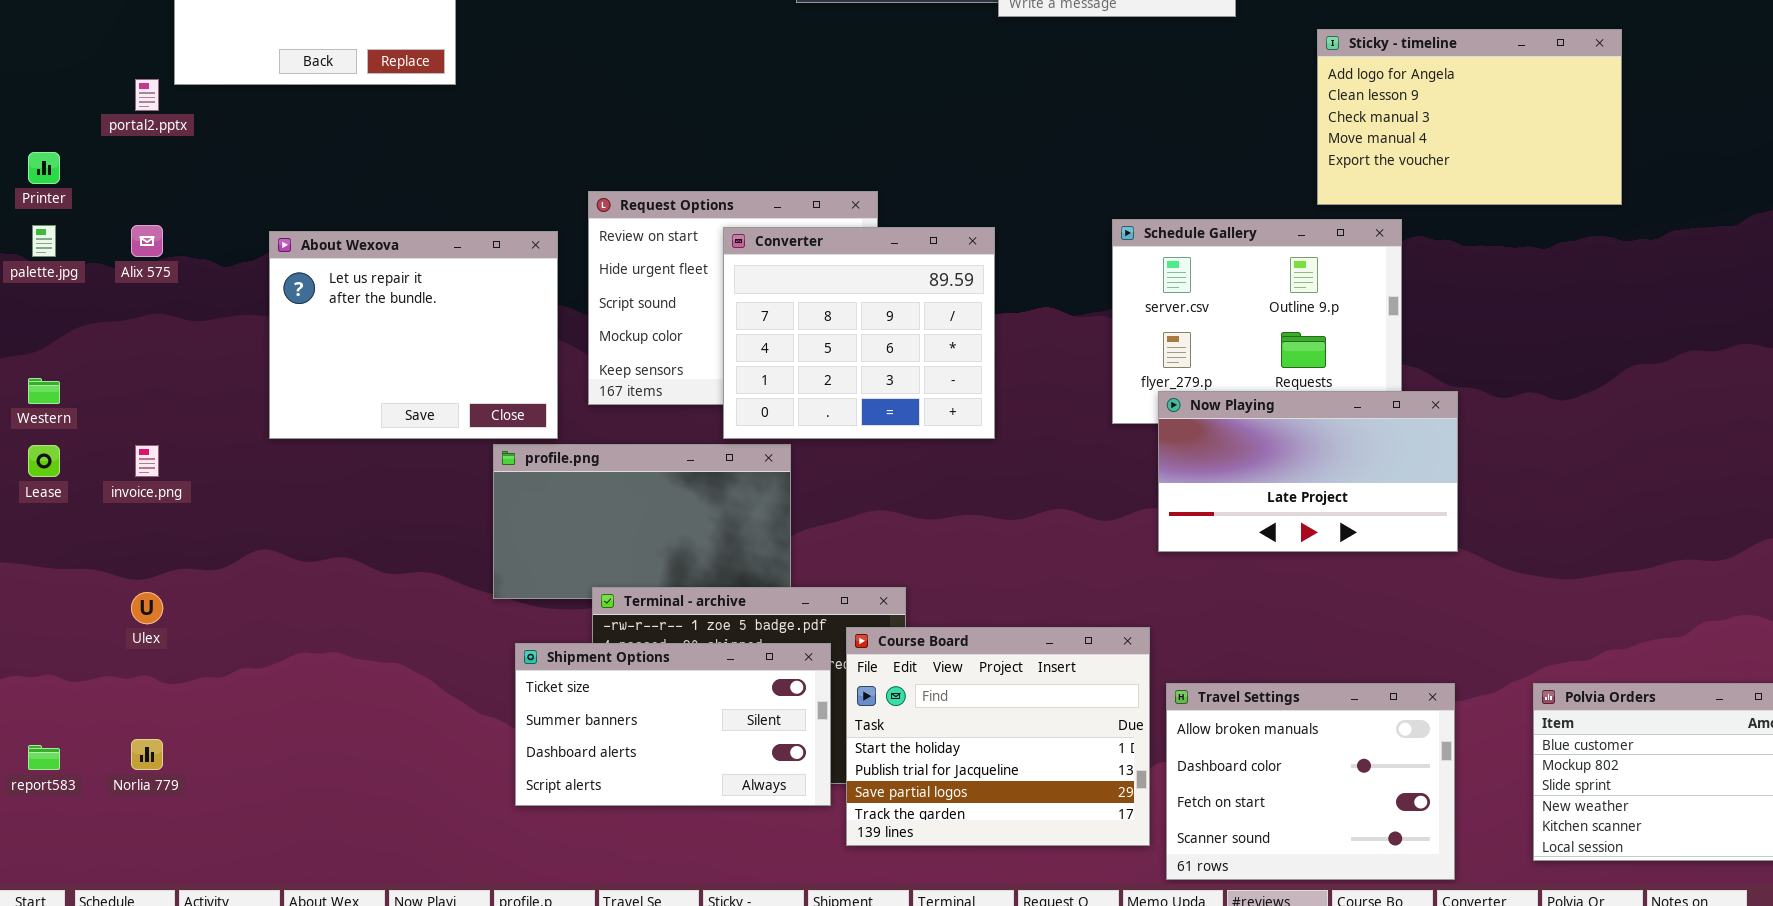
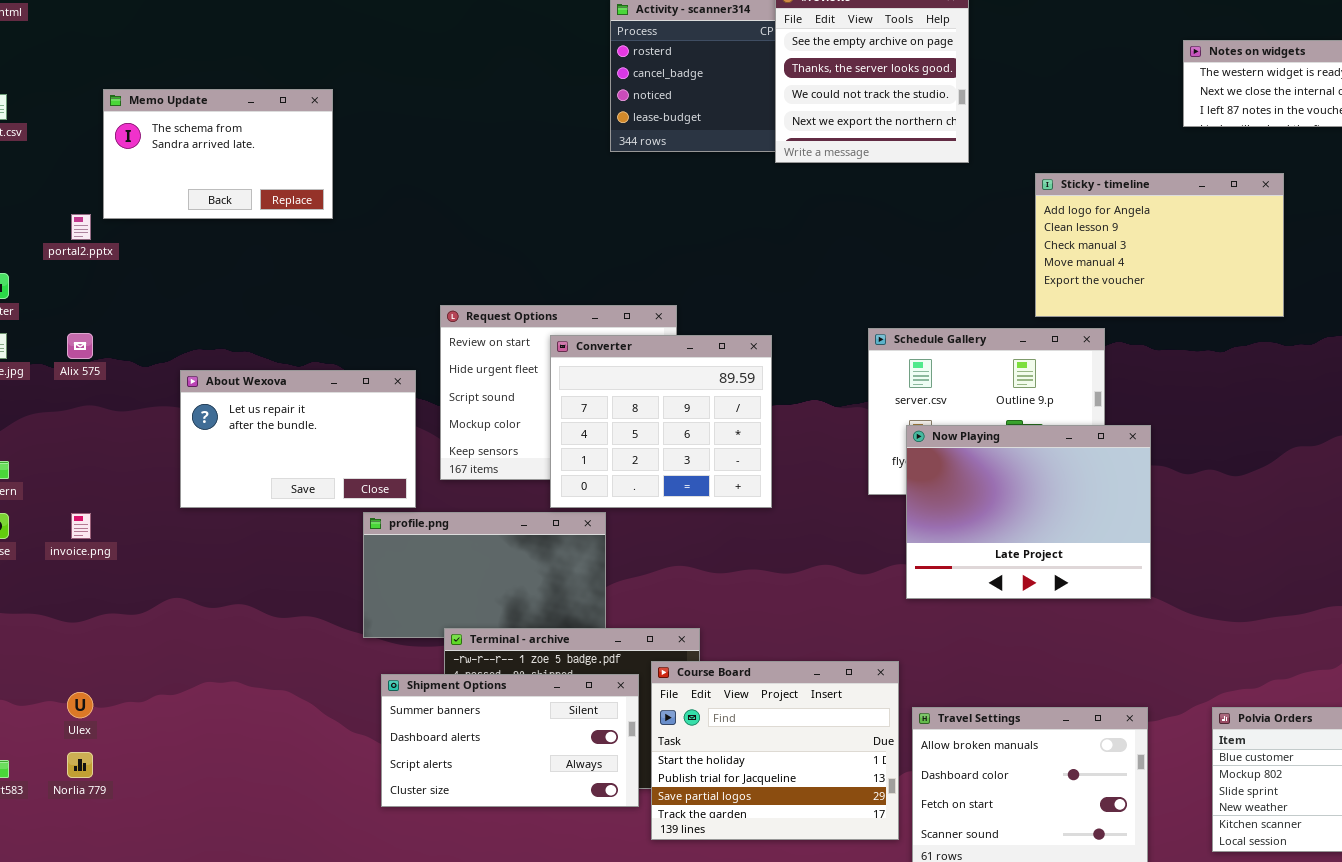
About Wexova: [269,231,558,439] -> [180,370,416,508], resized
Now Playing: [1158,391,1458,552] -> [906,425,1151,599], resized
Ulex: [131,592,163,624] -> [67,692,93,718], moved
Shipment Options: [515,643,831,806] -> [381,674,639,807], scrolled down 1 row

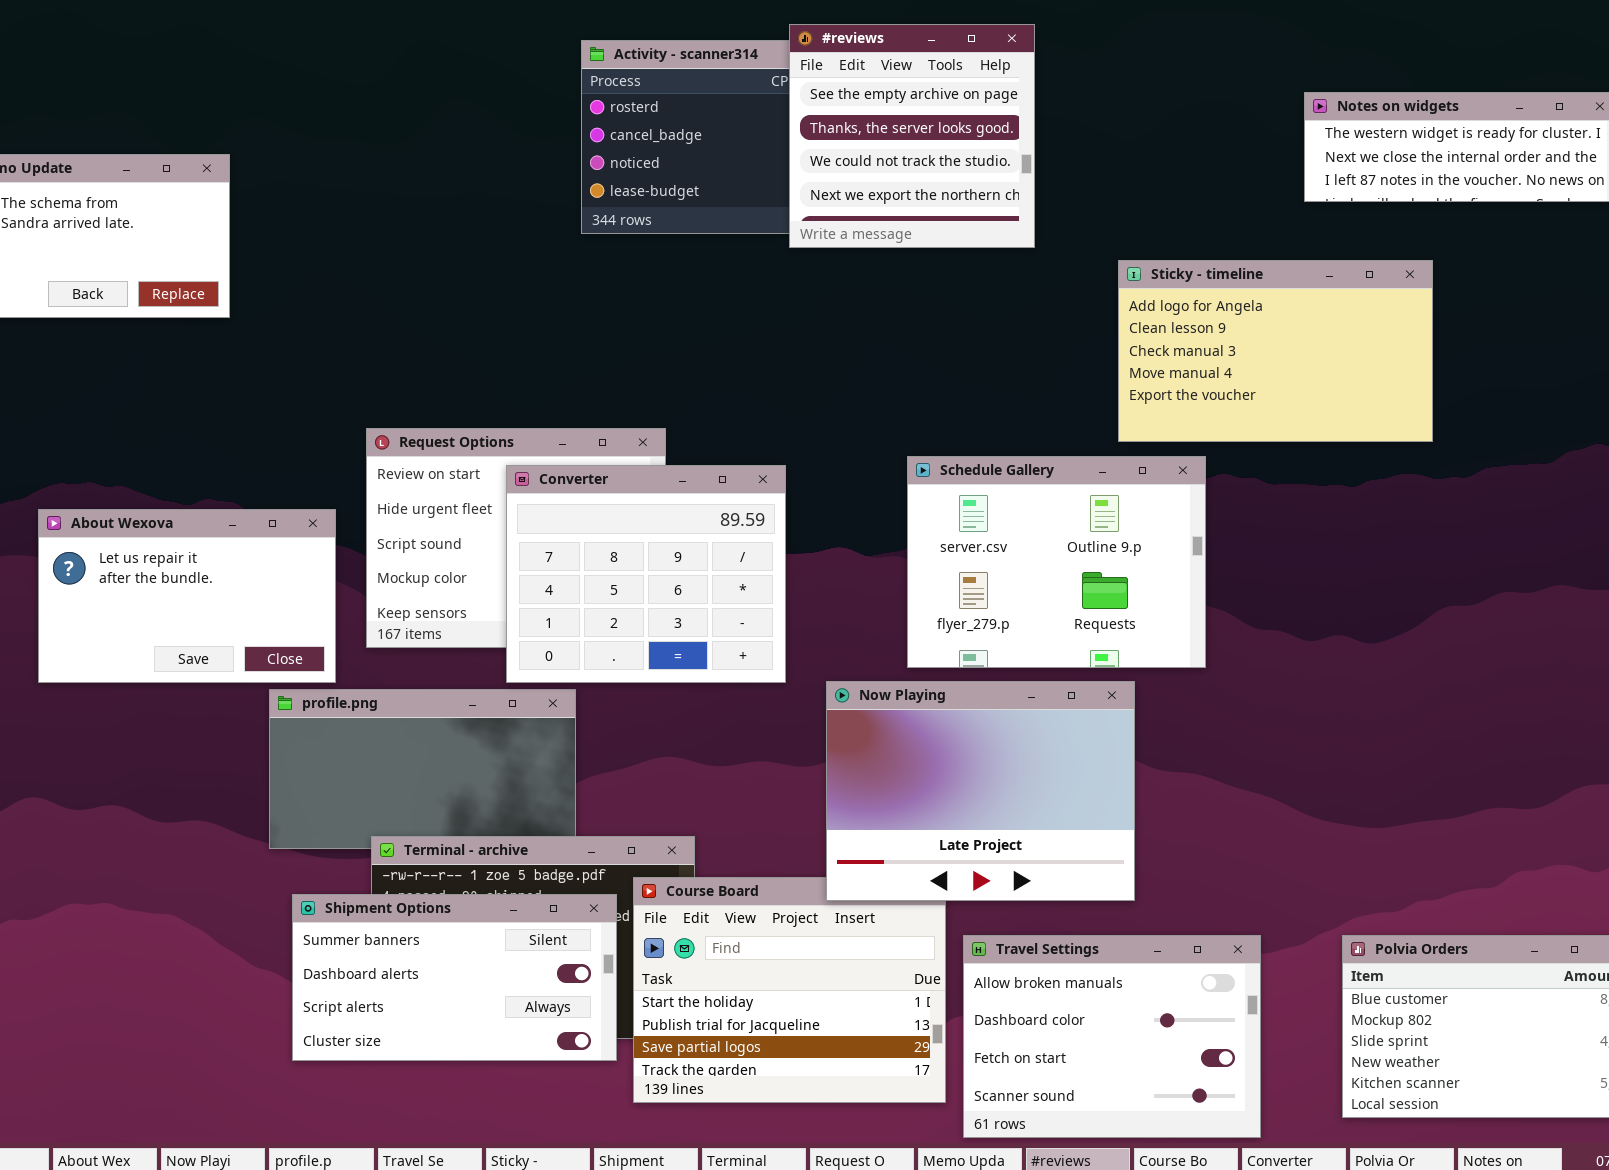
Now Playing: [906,425,1151,599] -> [826,681,1135,901], moved

